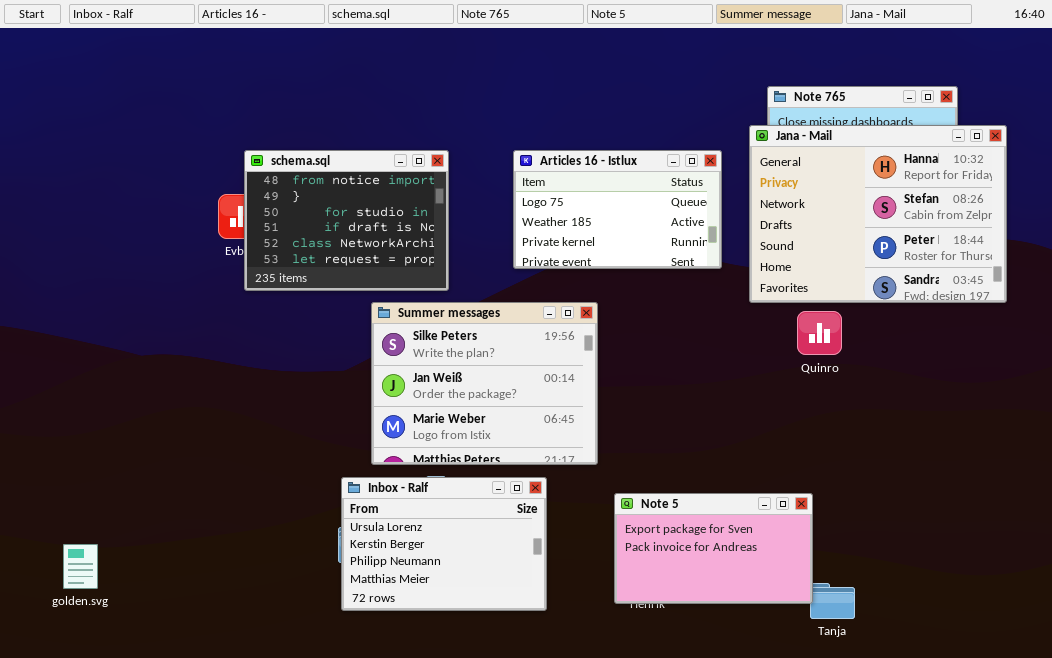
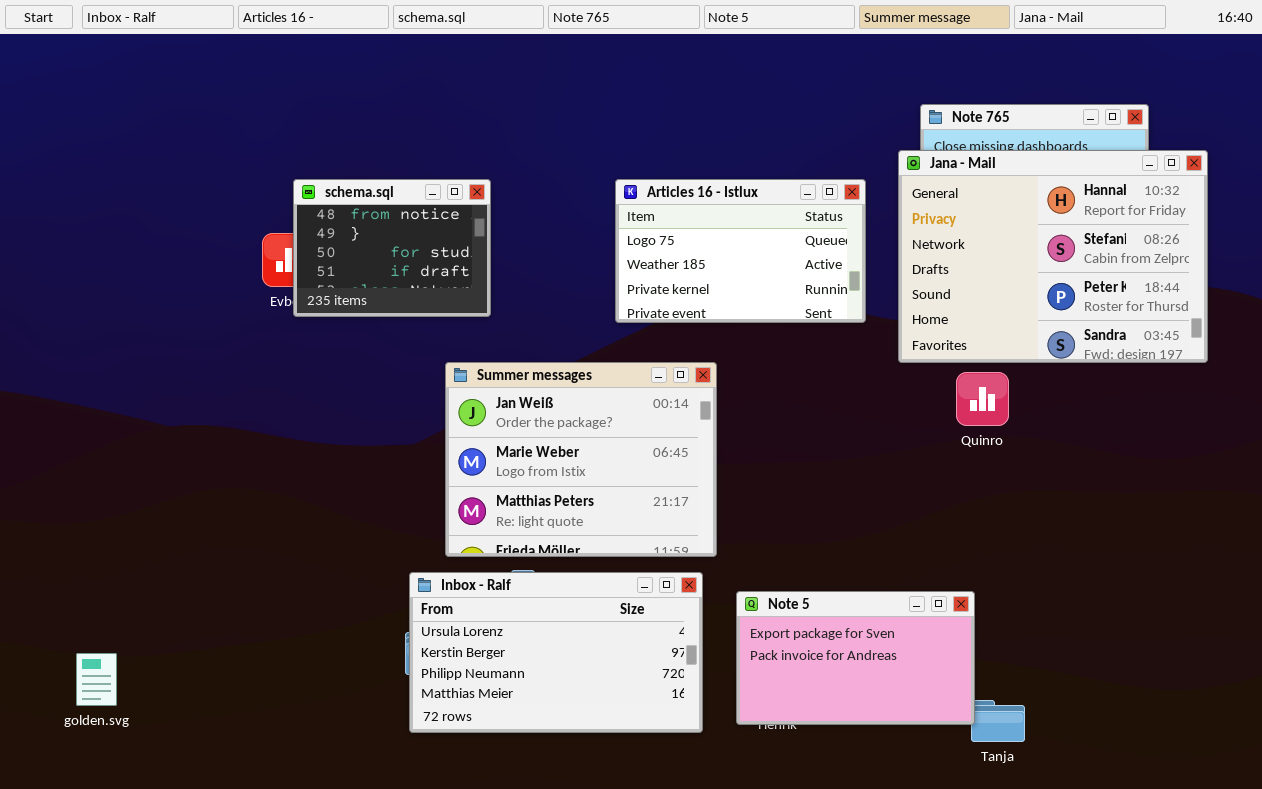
schema.sql: [244,150,449,291] -> [293,179,491,317], resized
Summer messages: [371,302,598,465] -> [445,362,717,557], scrolled down 1 row
Inbox - Ralf: [341,477,547,611] -> [409,572,703,733], resized

